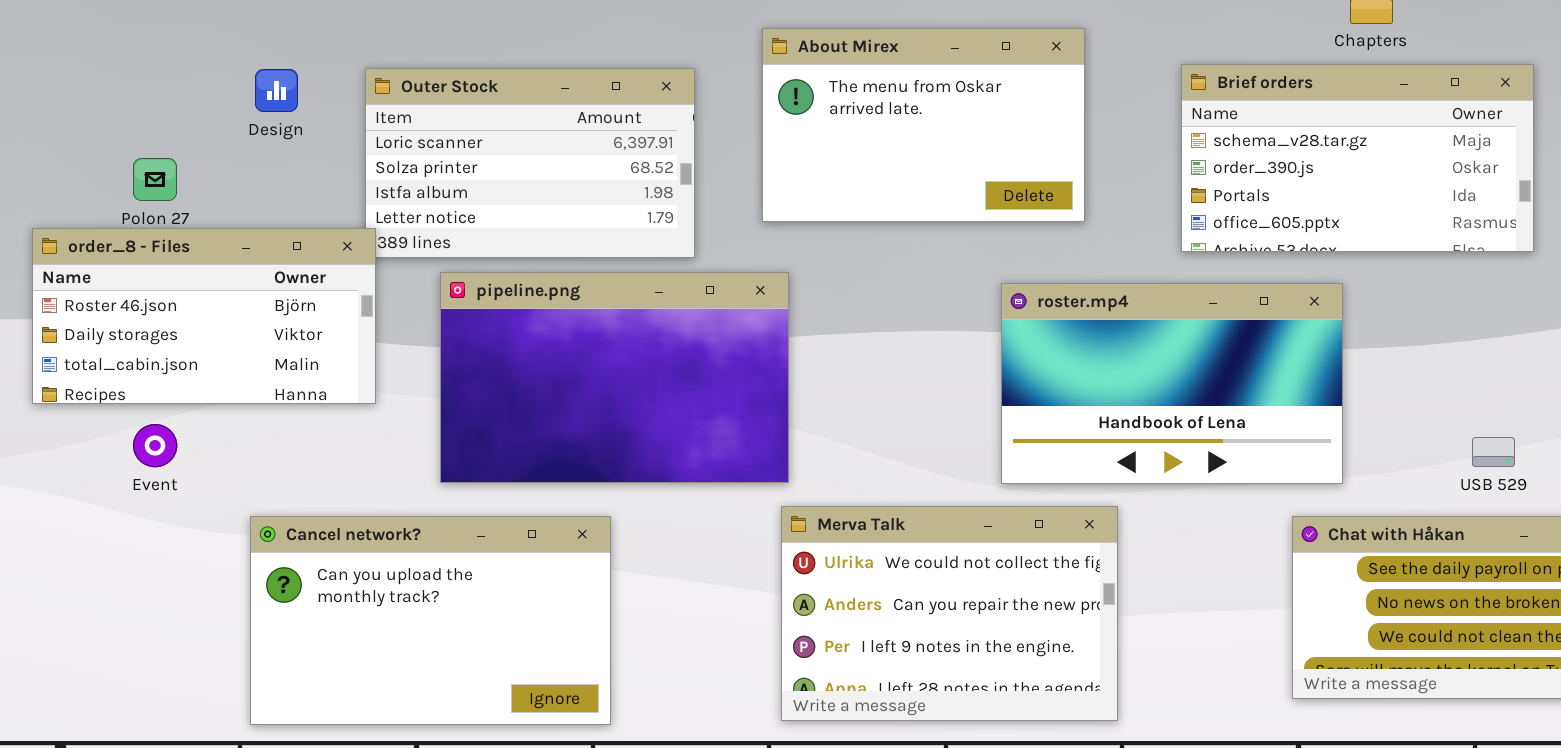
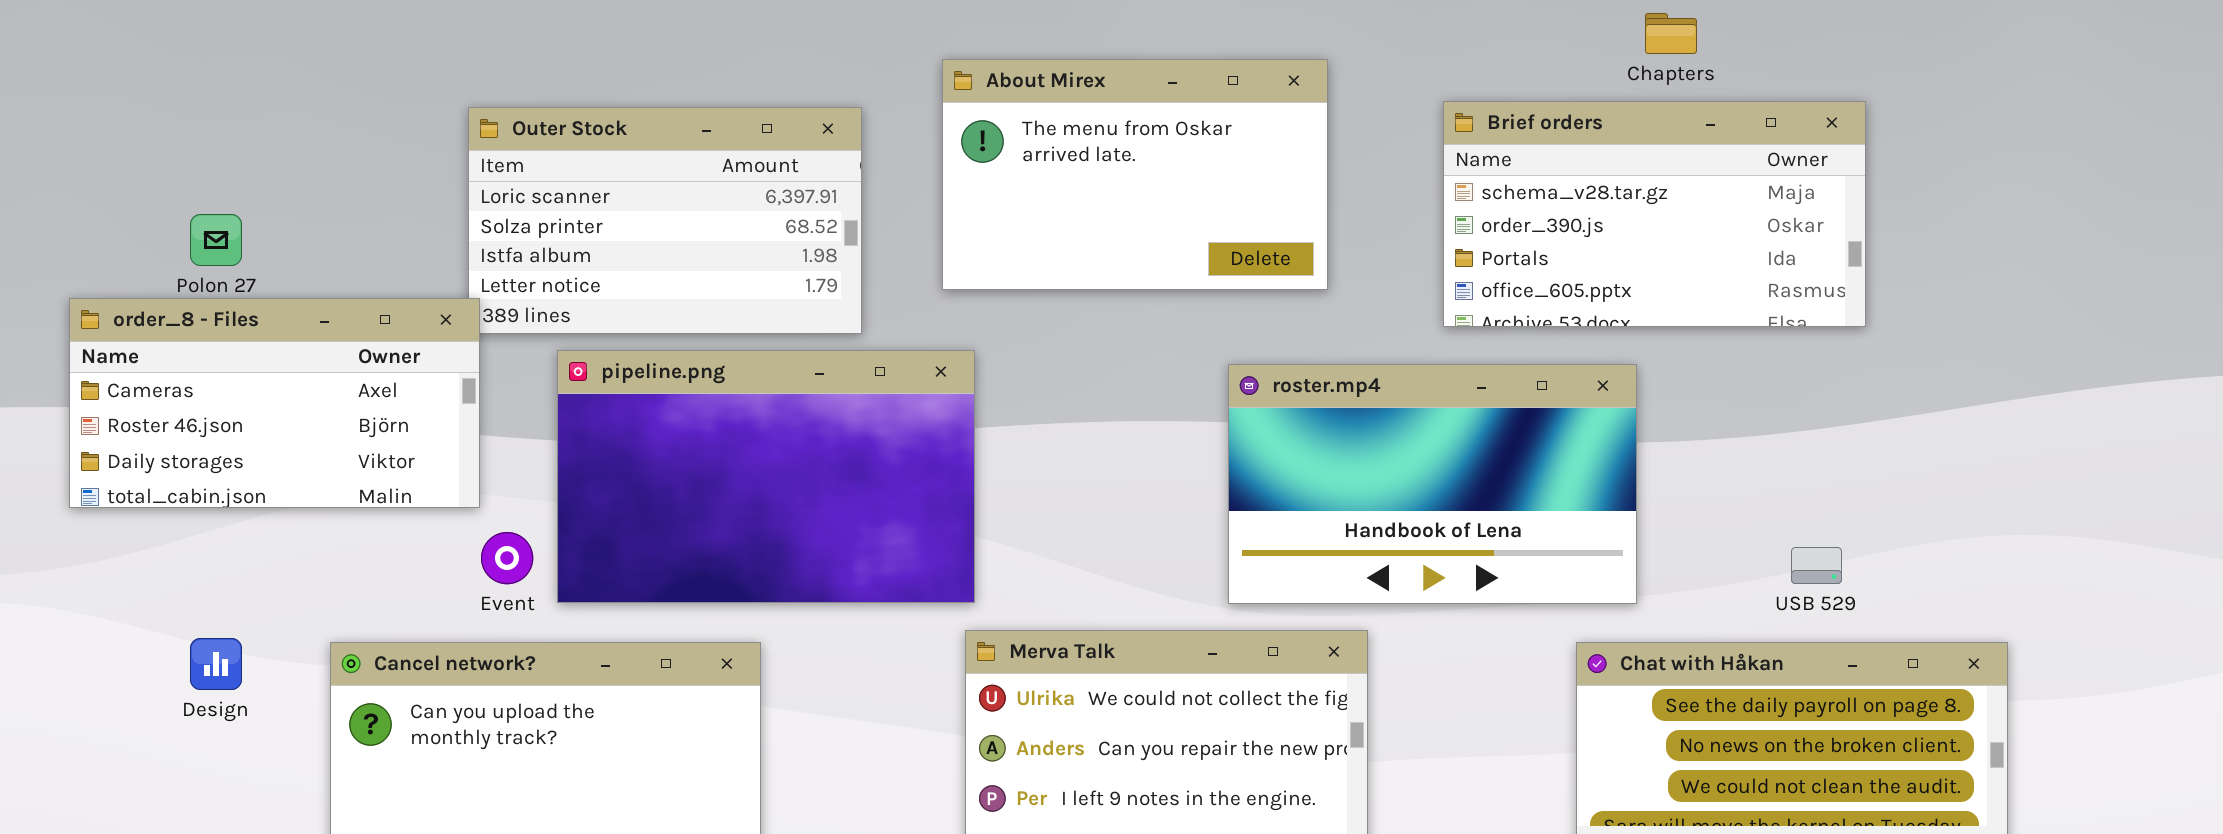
Design: [255,69,298,112] -> [190,638,242,690], moved
order_8 - Files: [32,228,376,404] -> [69,298,480,508], scrolled up 1 row
Event: [133,424,177,467] -> [481,532,533,584], moved

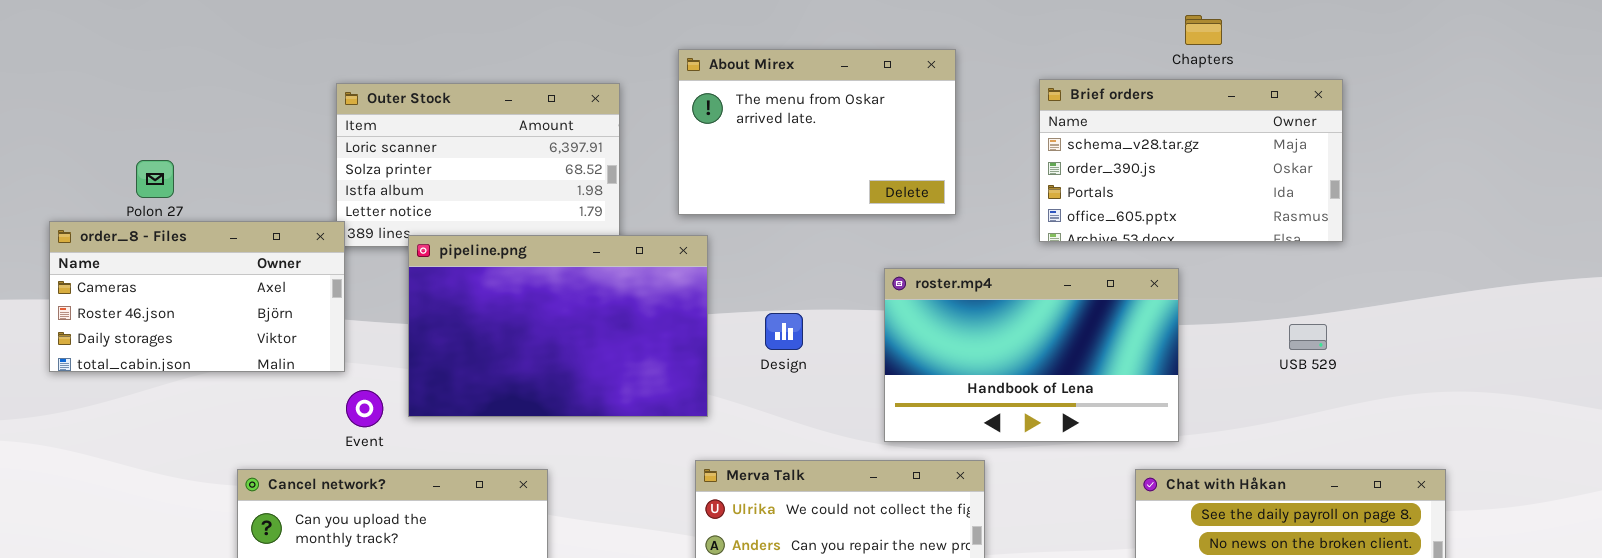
pipeline.png: [557,350,975,603] -> [408,235,708,417], moved
USB 529: [1791,547,1842,584] -> [1289,324,1327,350], moved
Design: [190,638,242,690] -> [765,313,803,350], moved

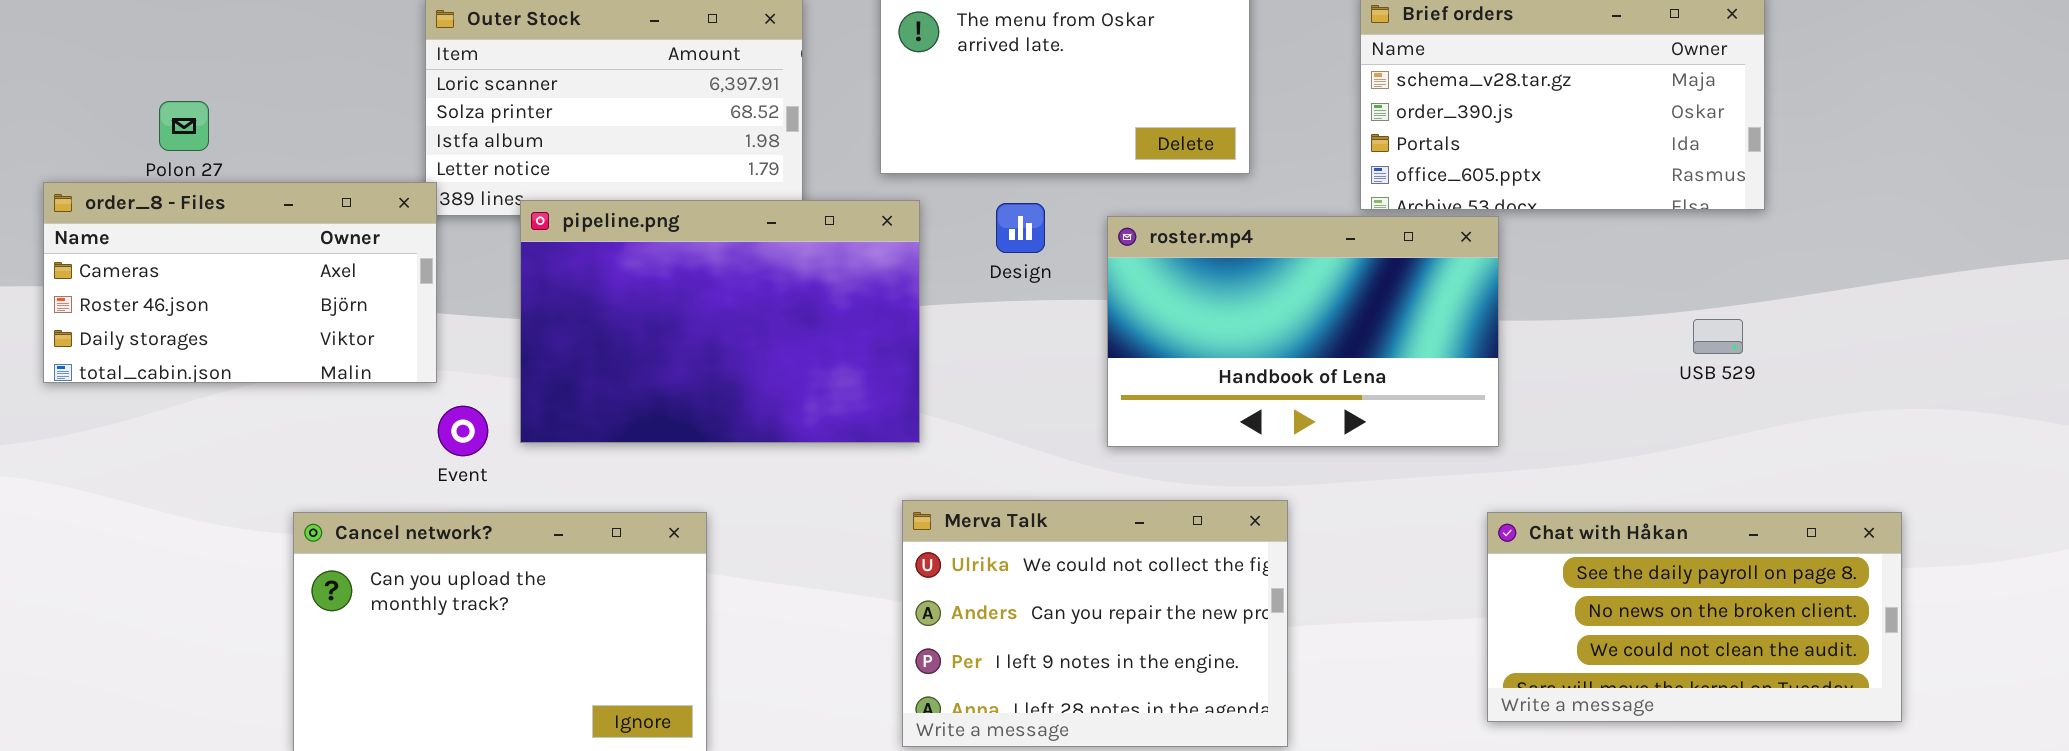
roster.mp4: [884,268,1179,442] -> [1107,216,1499,447], moved
Design: [765,313,803,350] -> [996,203,1045,253], moved

